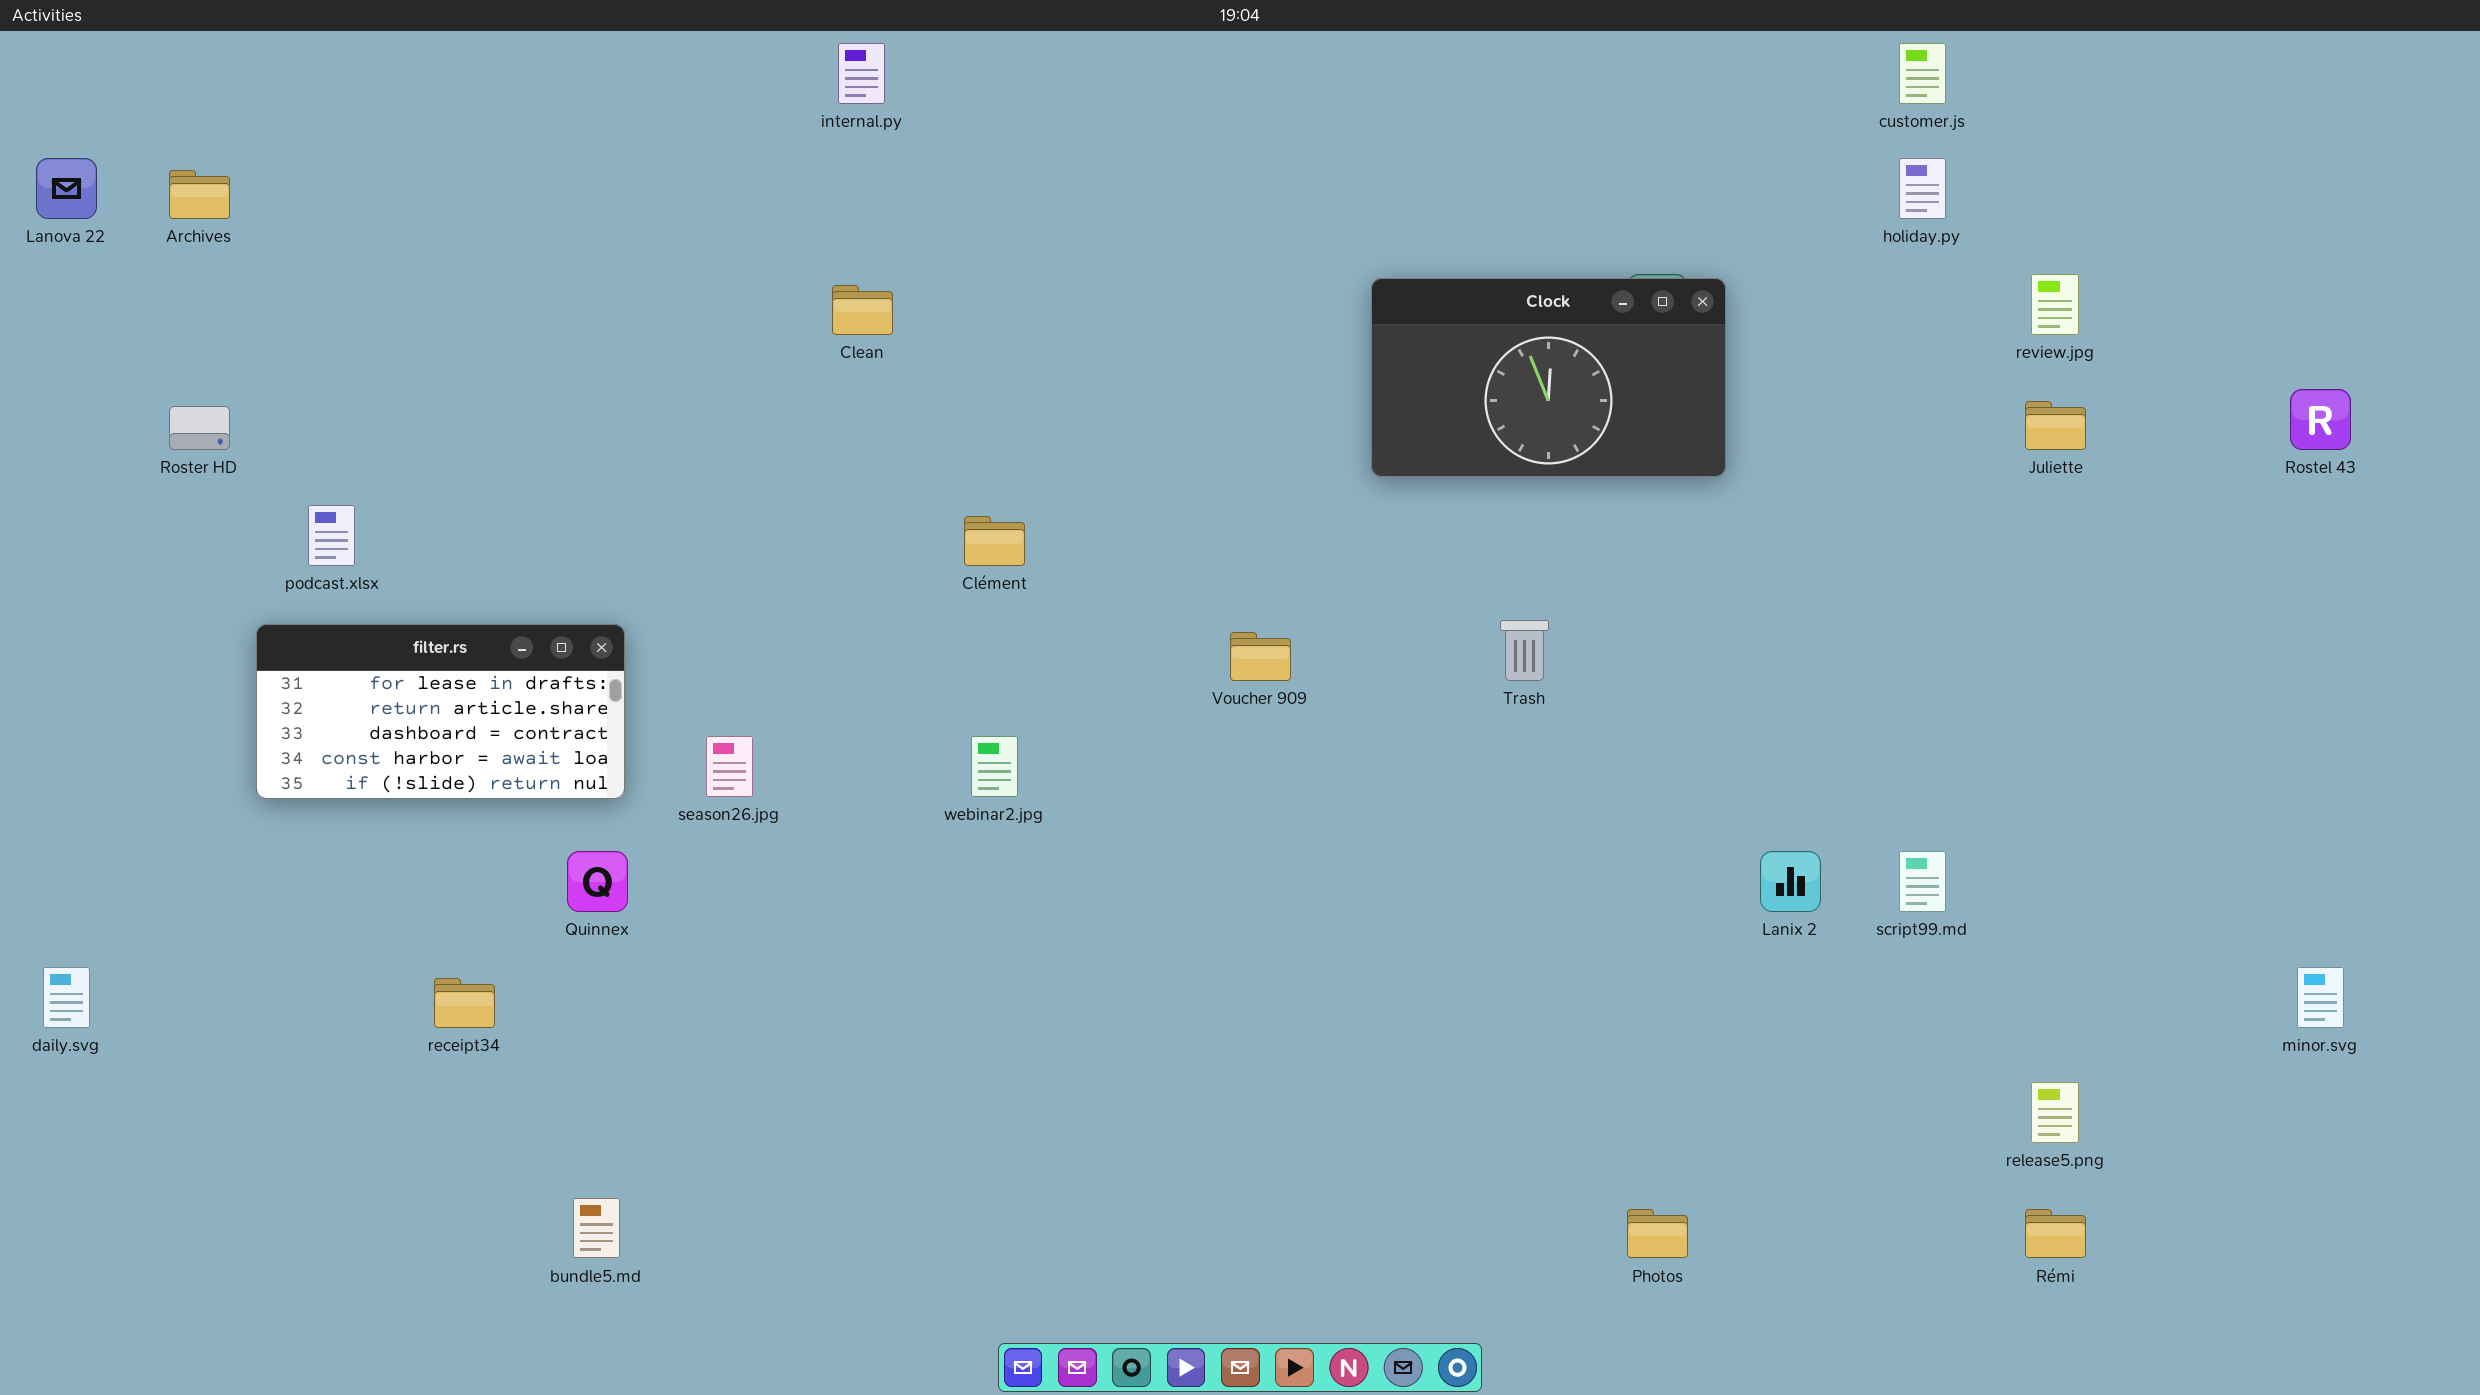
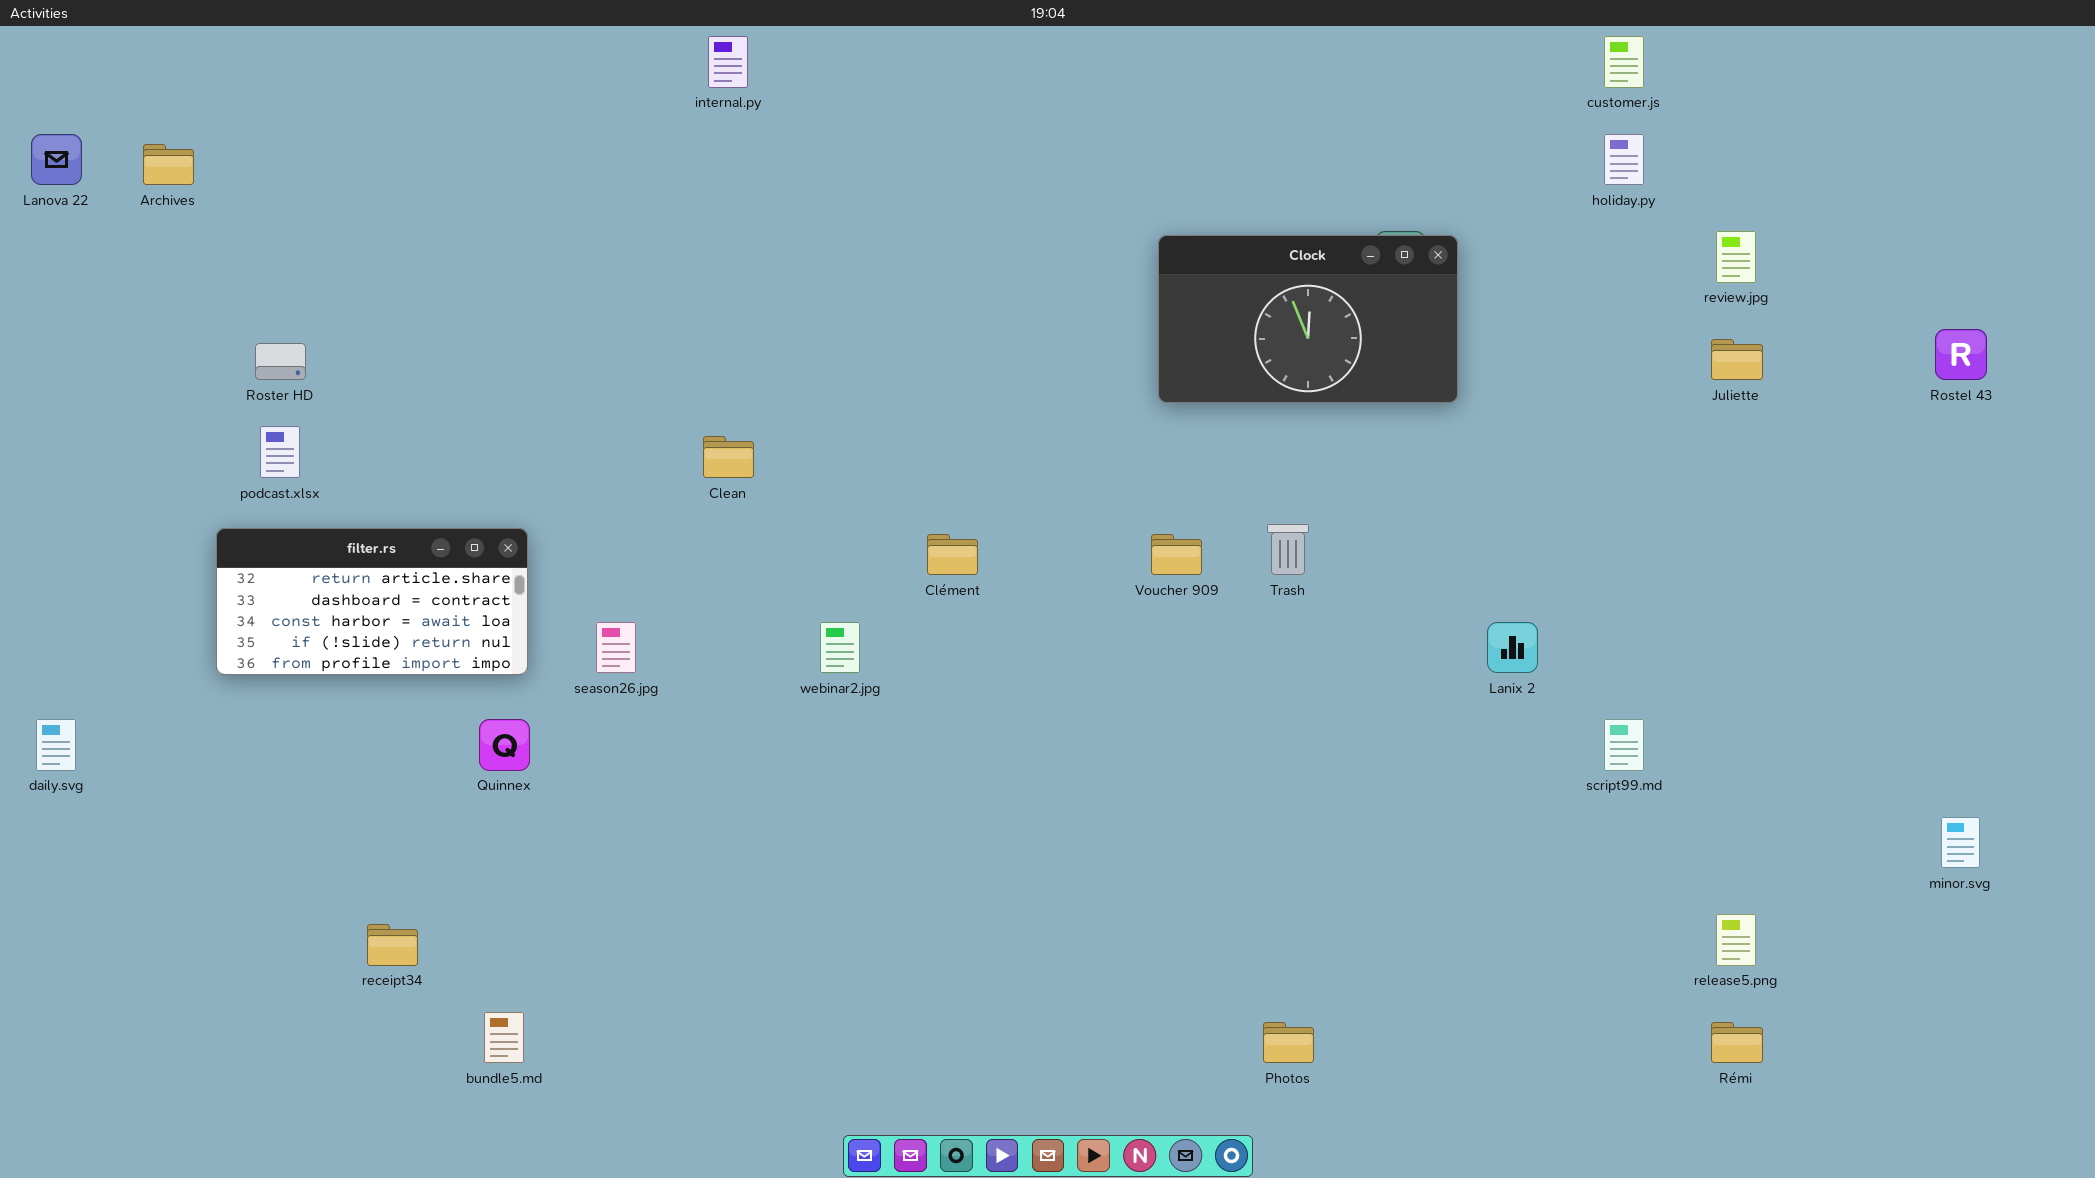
Clean: [832,285,893,335] -> [703,436,754,478], moved
Roster HD: [169,406,230,450] -> [255,343,306,380], moved
Clément: [964,516,1025,566] -> [927,534,978,575], moved
filter.rs: [256,624,625,799] -> [216,528,528,675], scrolled down 1 row
Voucher 909: [1230,632,1291,681] -> [1151,534,1202,575], moved
Lanix 2: [1760,851,1821,912] -> [1487,622,1538,673], moved
daily.svg: [43,967,90,1028] -> [36,719,76,771], moved
receipt34: [434,978,495,1028] -> [367,924,418,966], moved
Photos: [1627,1209,1688,1258] -> [1263,1022,1314,1063], moved

